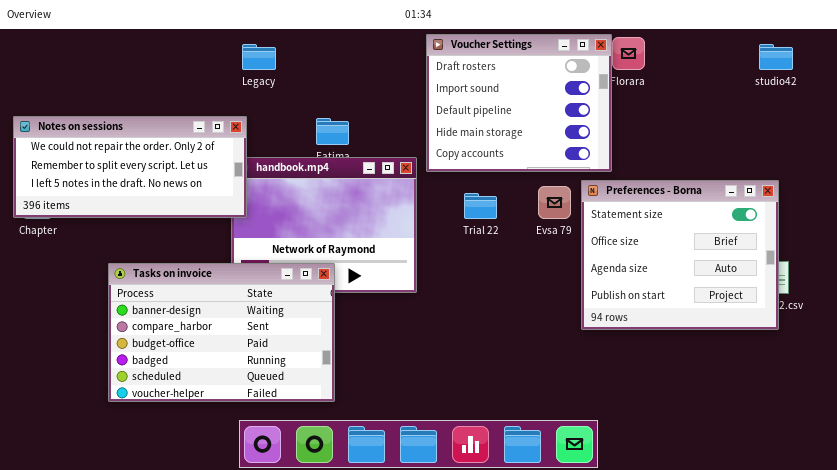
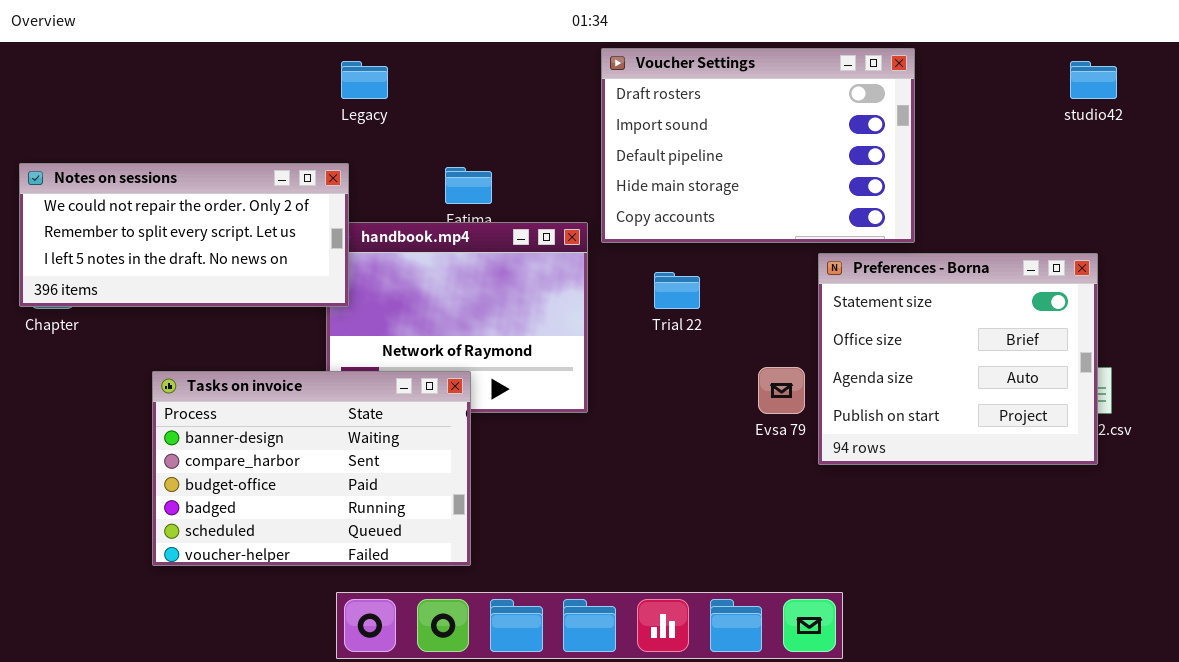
Voucher Settings: [426,34,612,172] -> [601,48,915,243], resized
Evsa 79: [538,186,571,219] -> [758,367,805,414], moved

